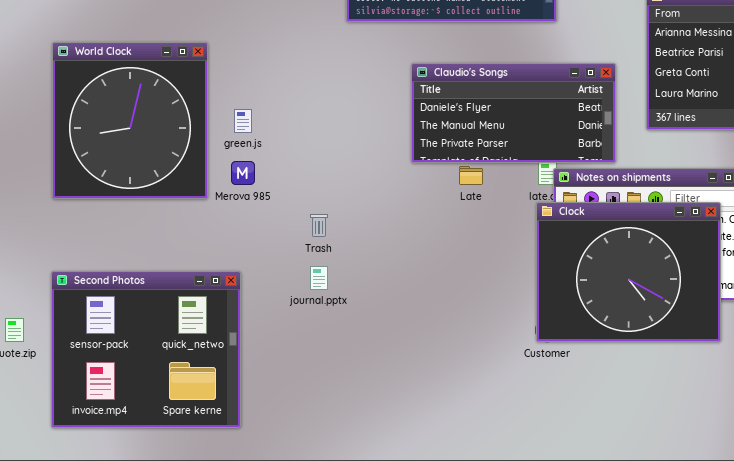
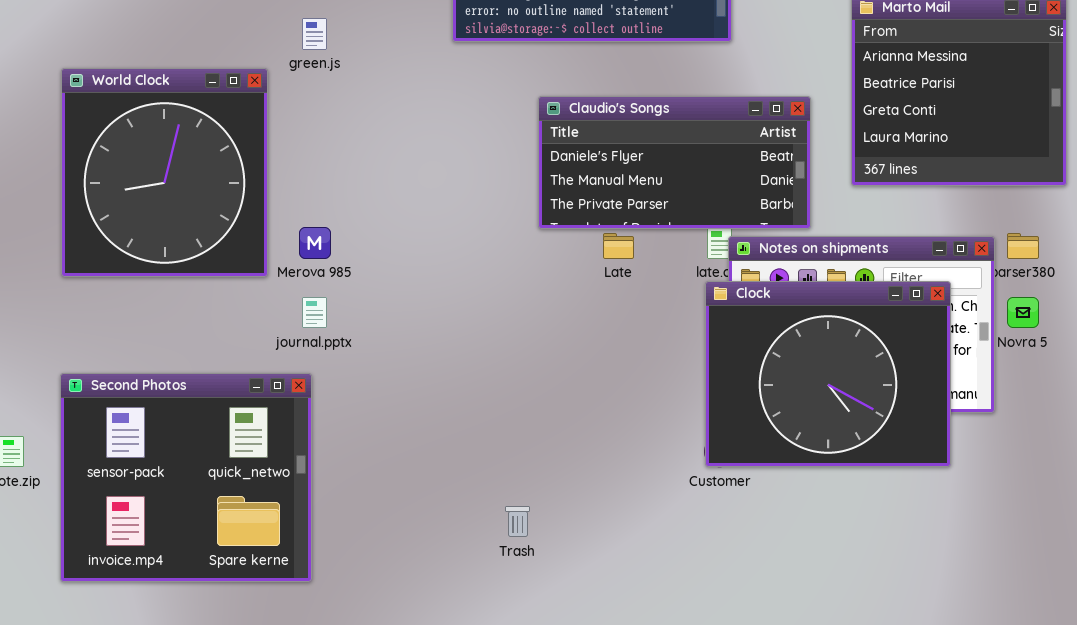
green.js: [234,109,252,133] -> [302,18,327,50], moved
Trash: [310,214,328,237] -> [505,506,530,537], moved
journal.pptx: [310,266,328,290] -> [302,297,327,328], moved

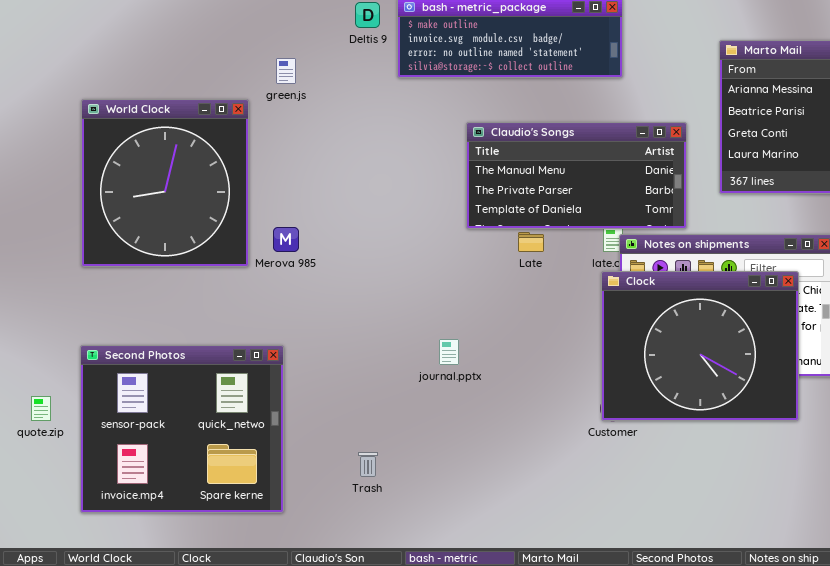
Claudio's Songs: [538,96,811,229] -> [466,122,687,229], scrolled down 1 row
journal.pptx: [302,297,327,328] -> [439,339,459,365], moved
Trash: [505,506,530,537] -> [358,452,378,477], moved

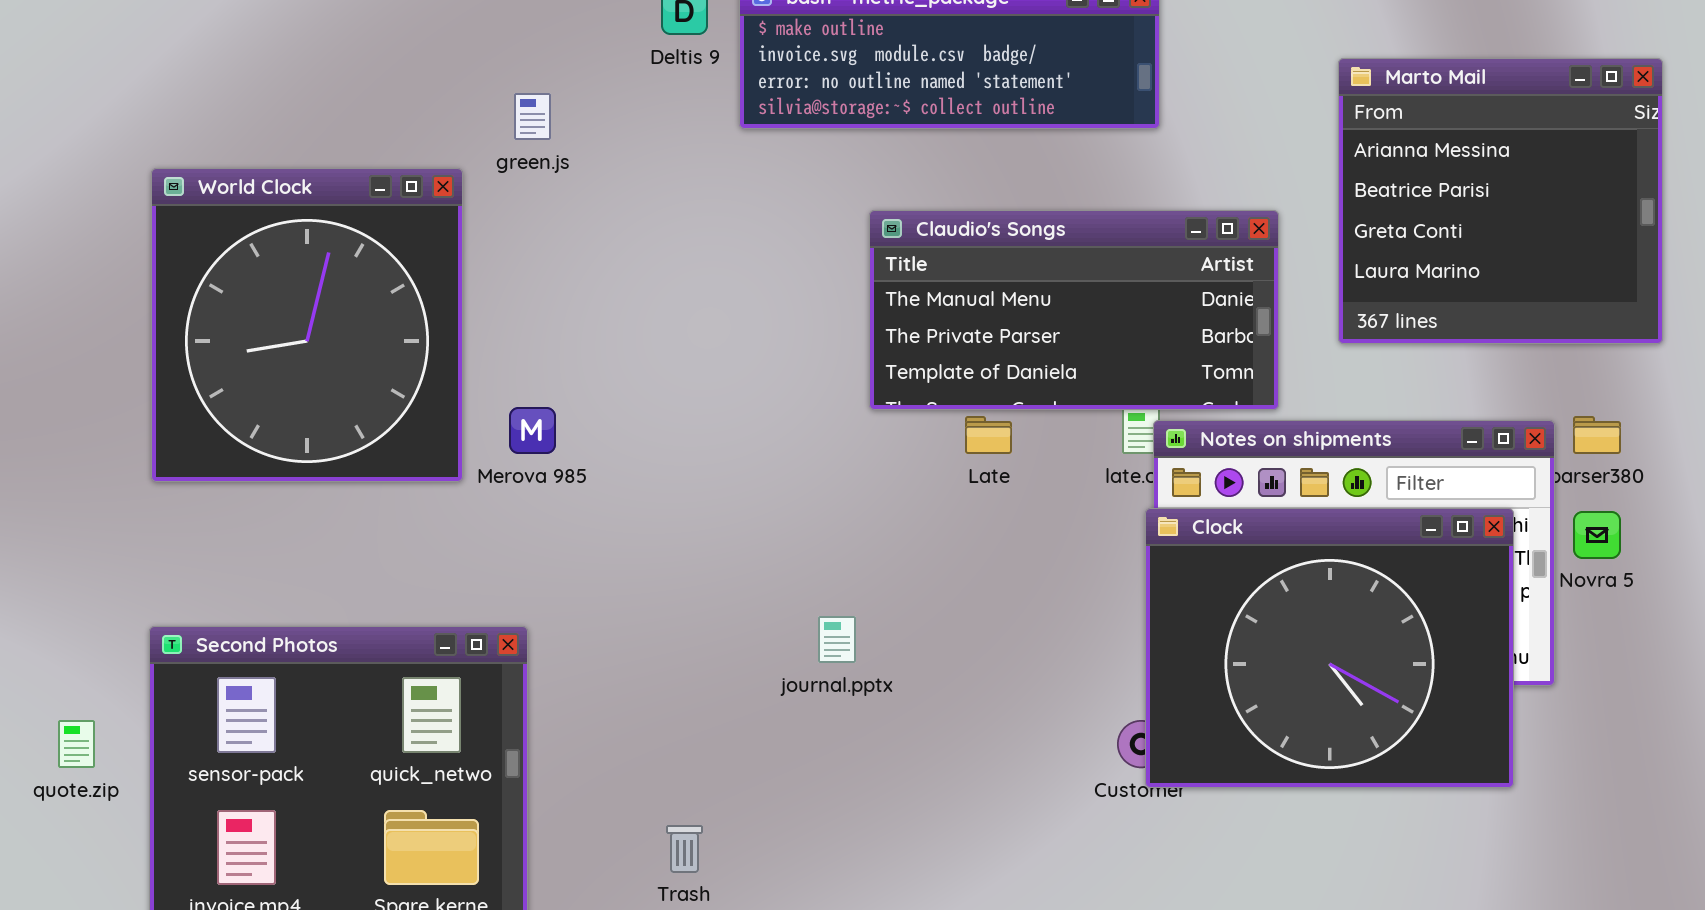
Clock: [601,271,799,421] -> [1145,508,1514,788], moved

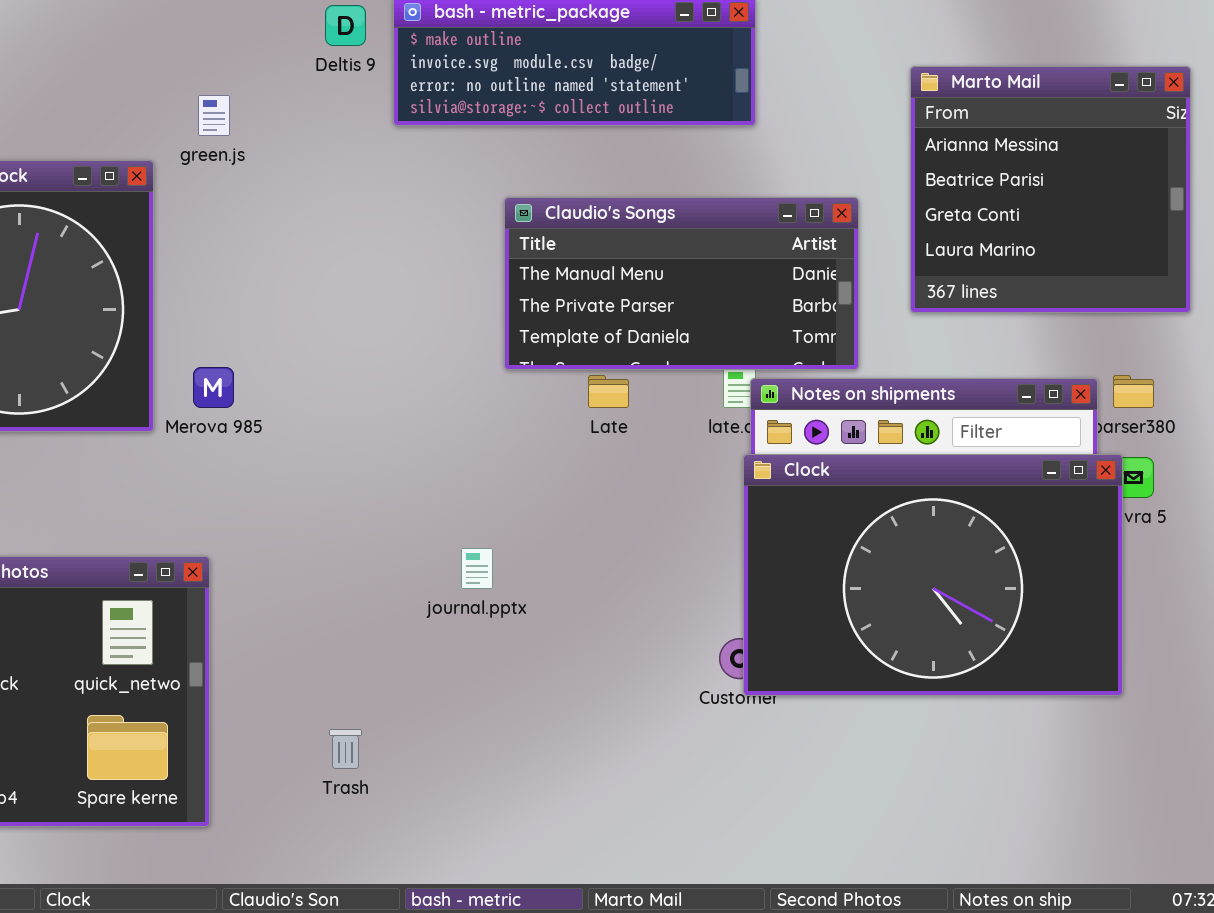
Clock: [1145,508,1514,788] -> [743,454,1123,696], resized

